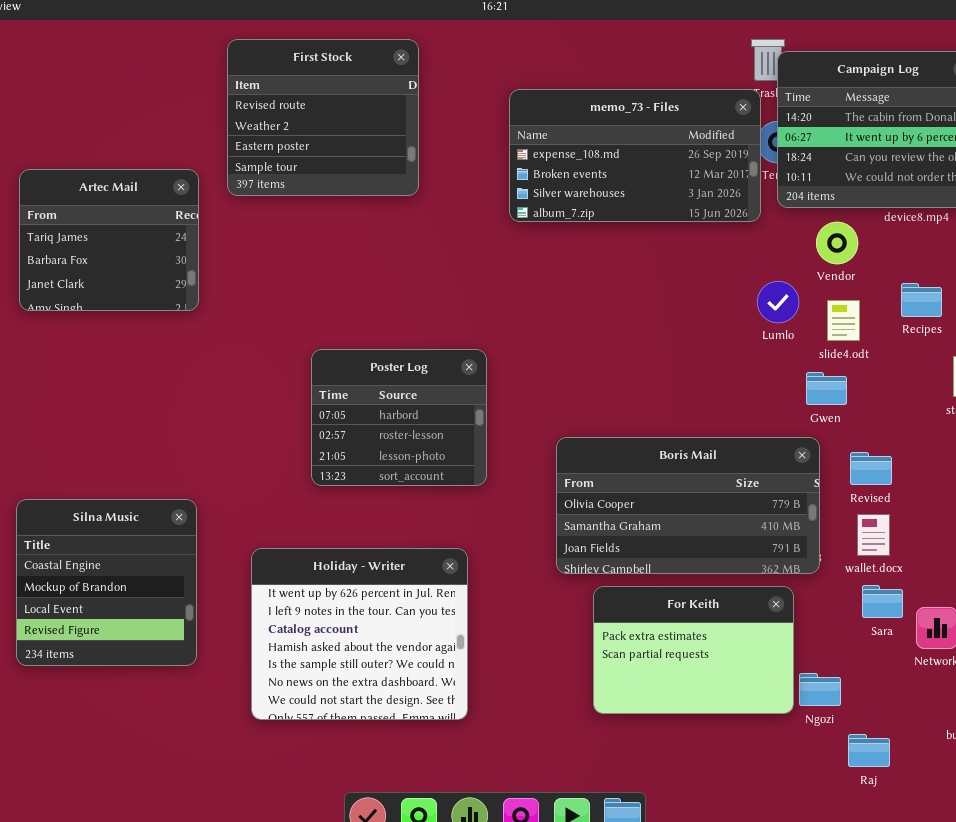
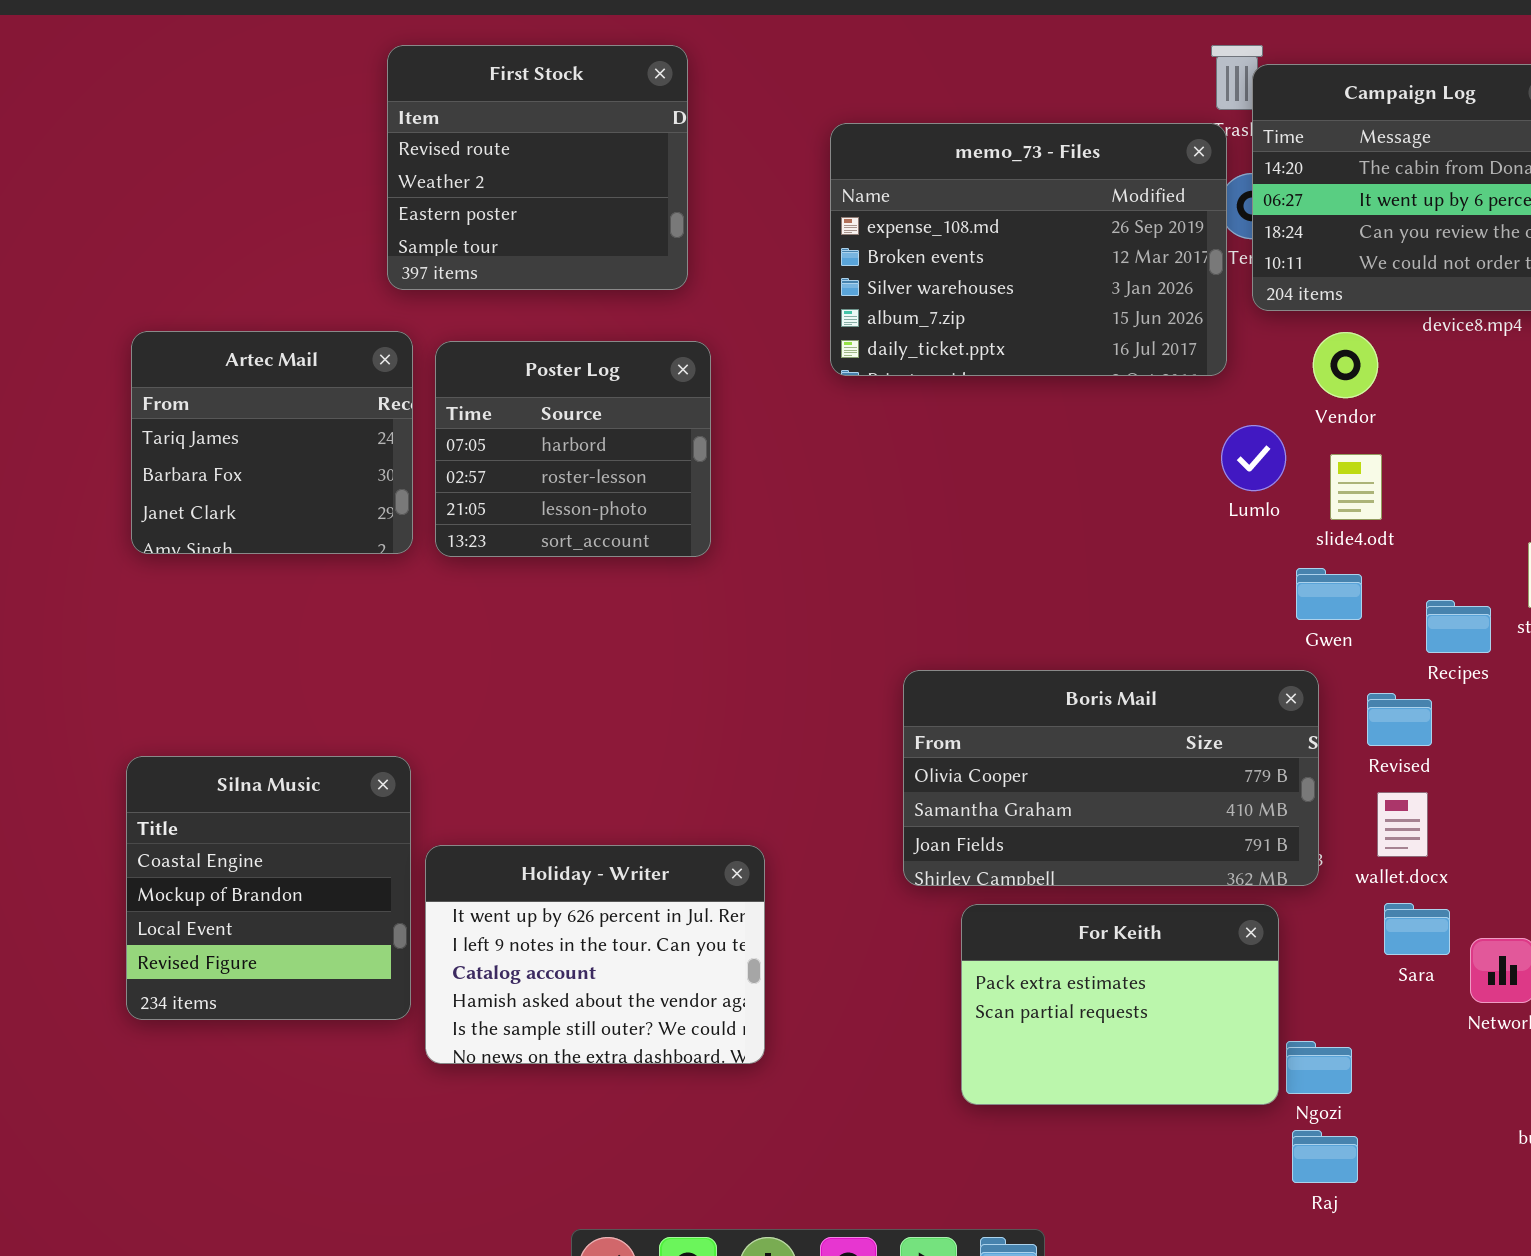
memo_73 - Files: [509,89,761,222] -> [830,123,1227,376], resized
Artec Mail: [19,169,199,311] -> [131,331,413,554], moved
Recipes: [901,283,942,317] -> [1426,600,1491,653], moved
Poster Log: [311,349,487,486] -> [435,341,711,557], moved
Silna Music: [16,499,197,666] -> [126,756,411,1020], moved
Holiday - Writer: [251,548,468,720] -> [425,845,765,1064], resized
Raj: [848,734,890,767] -> [1292,1130,1358,1183], moved

